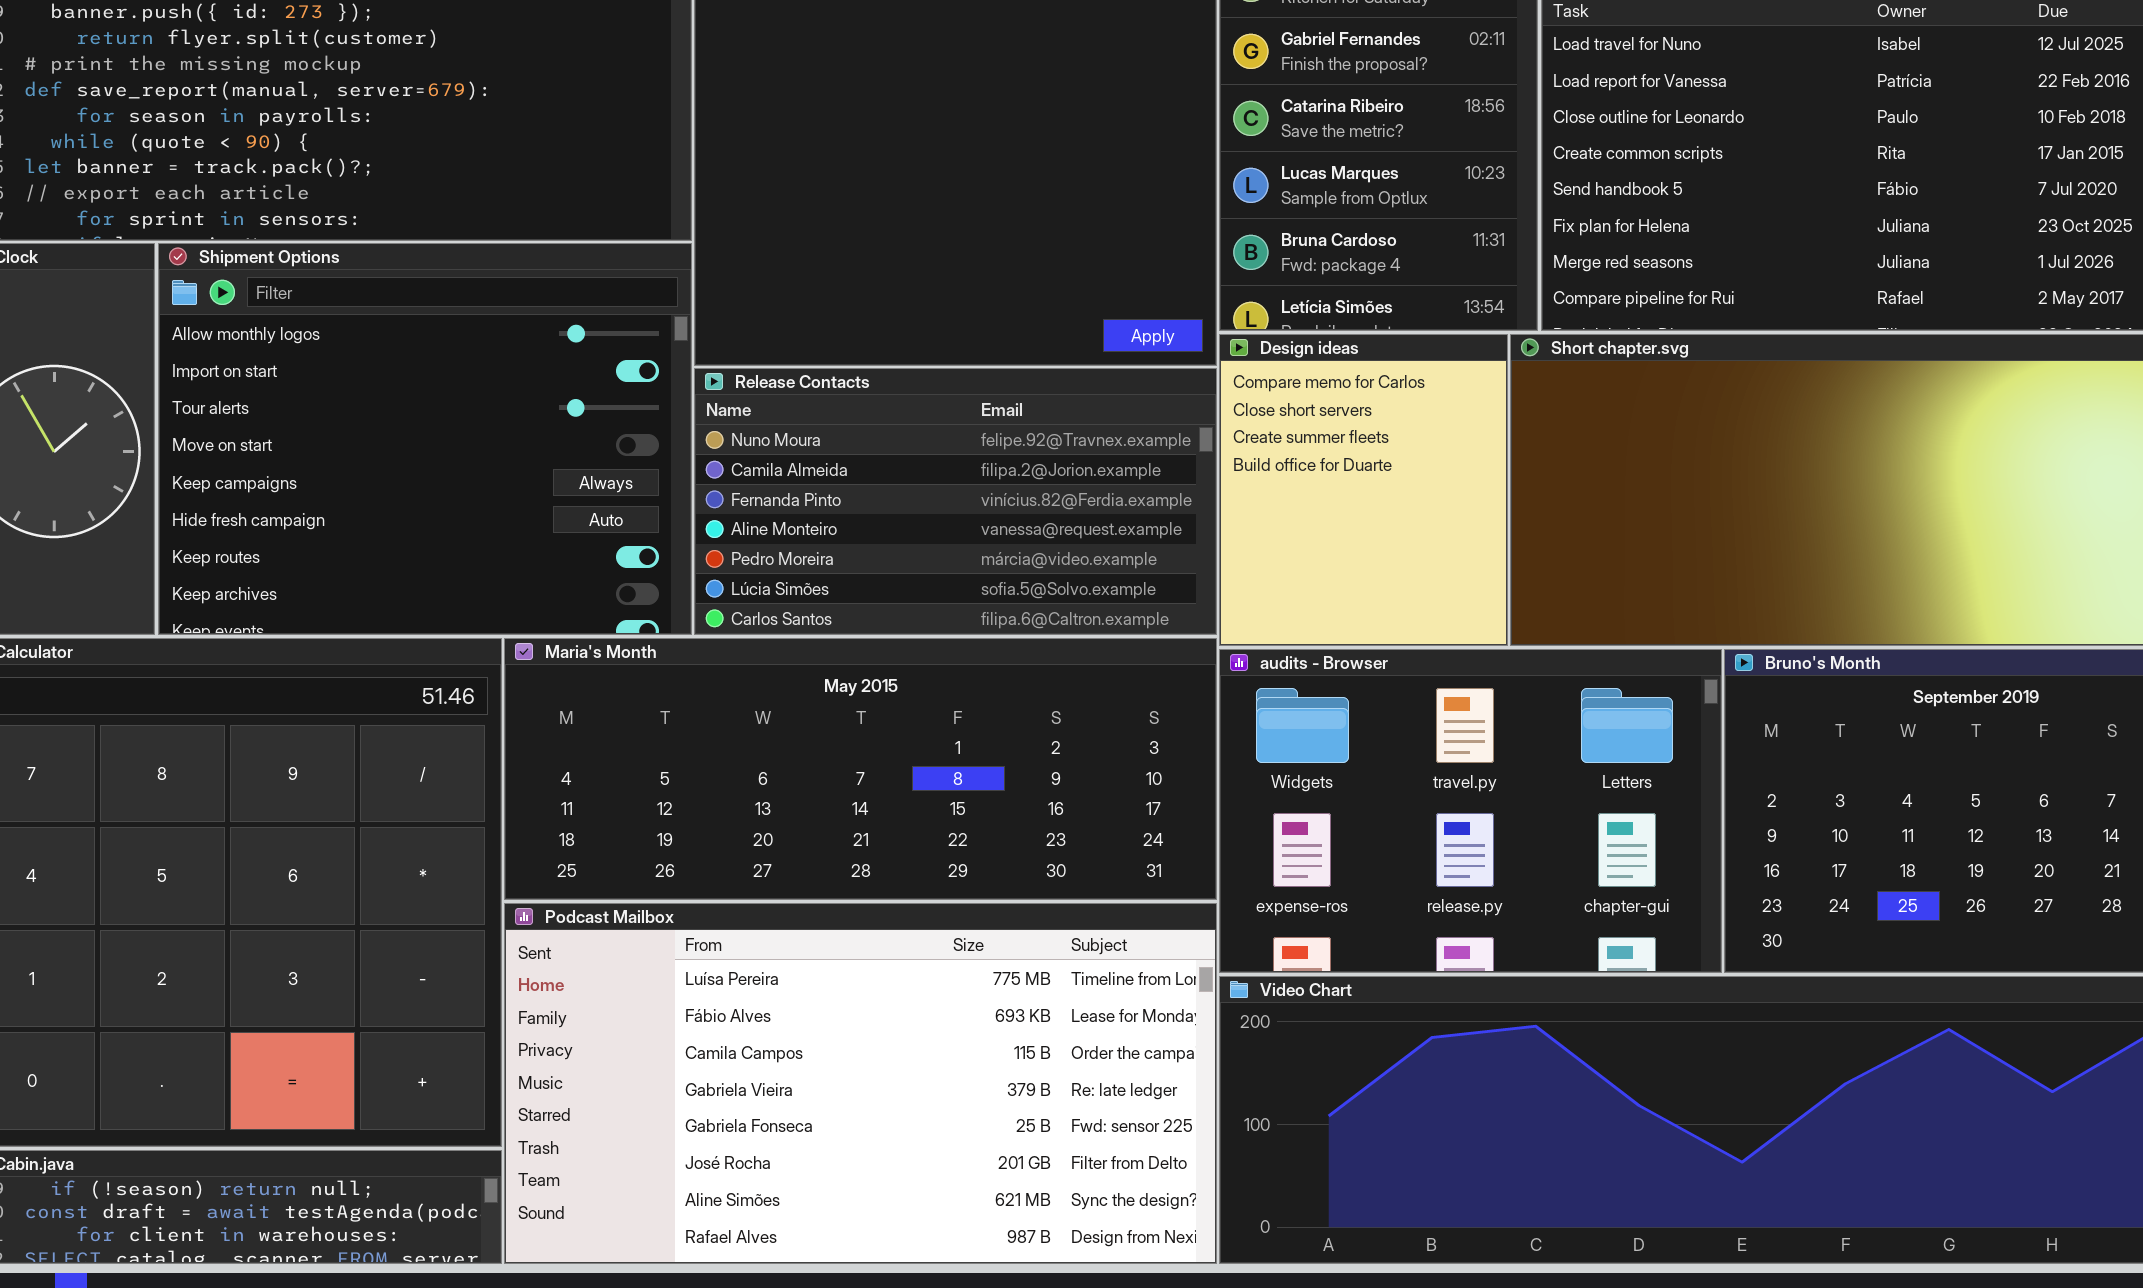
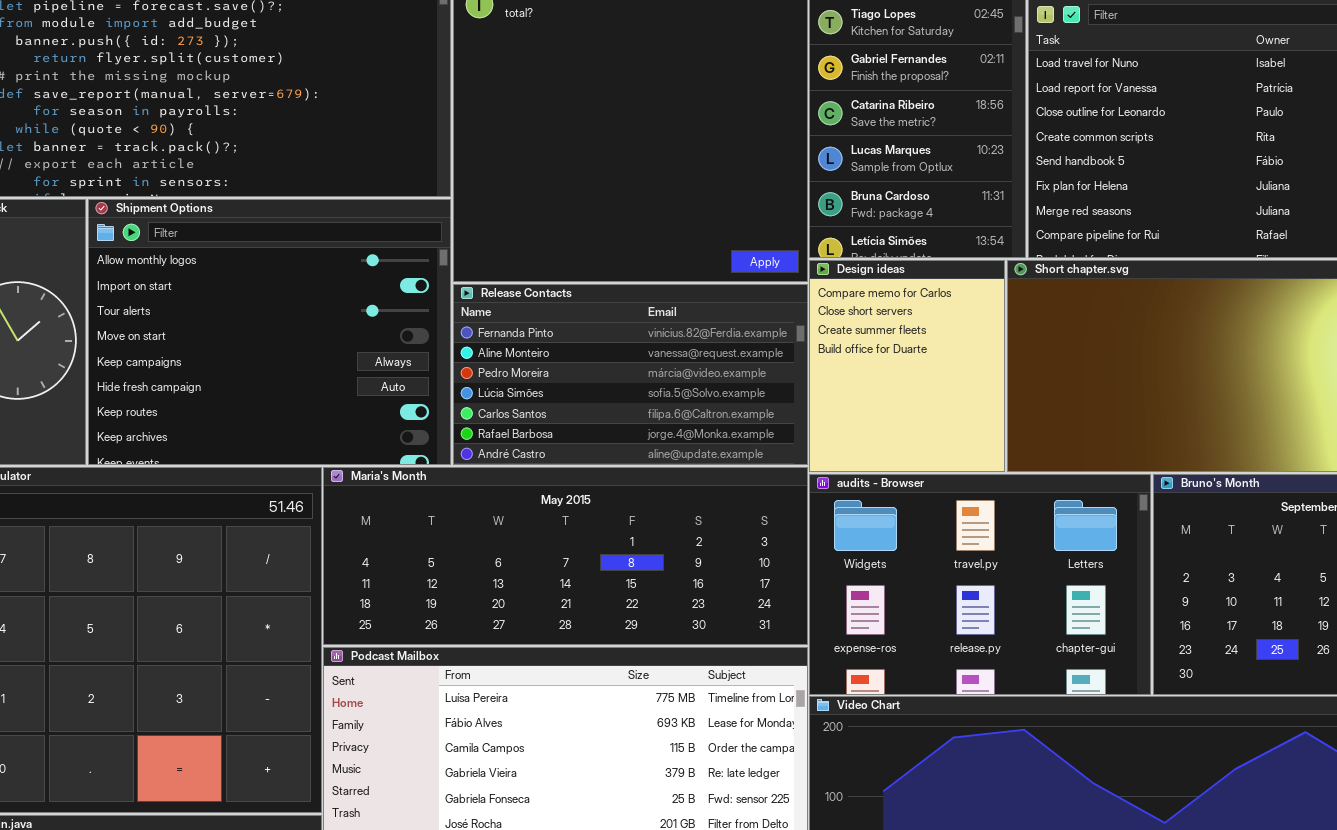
Release Contacts: [694,368,1217,635] -> [453,284,808,465], scrolled down 2 rows

